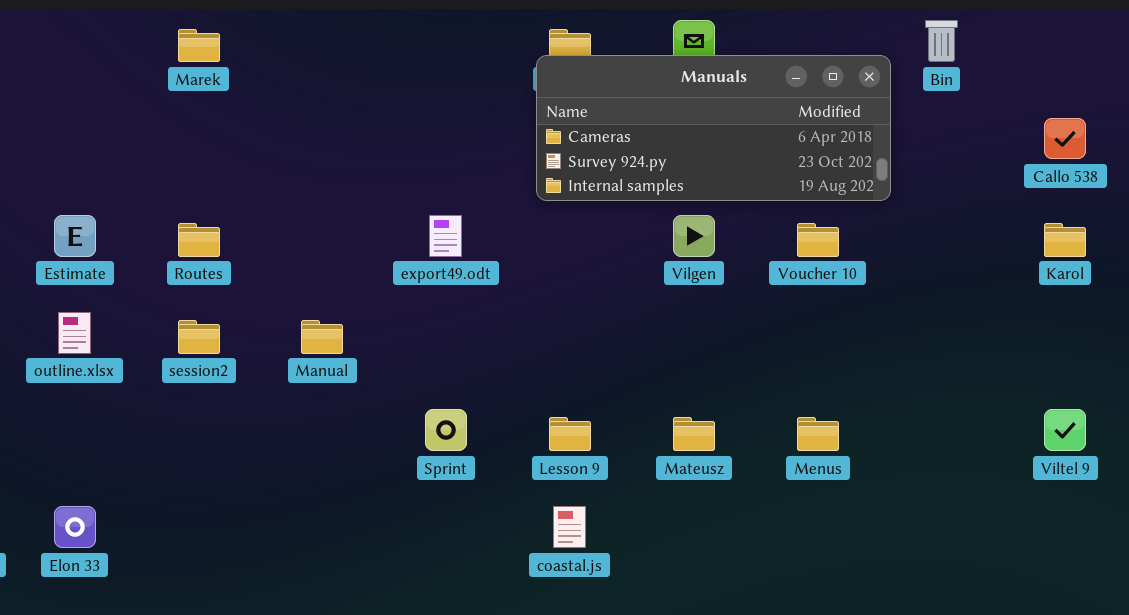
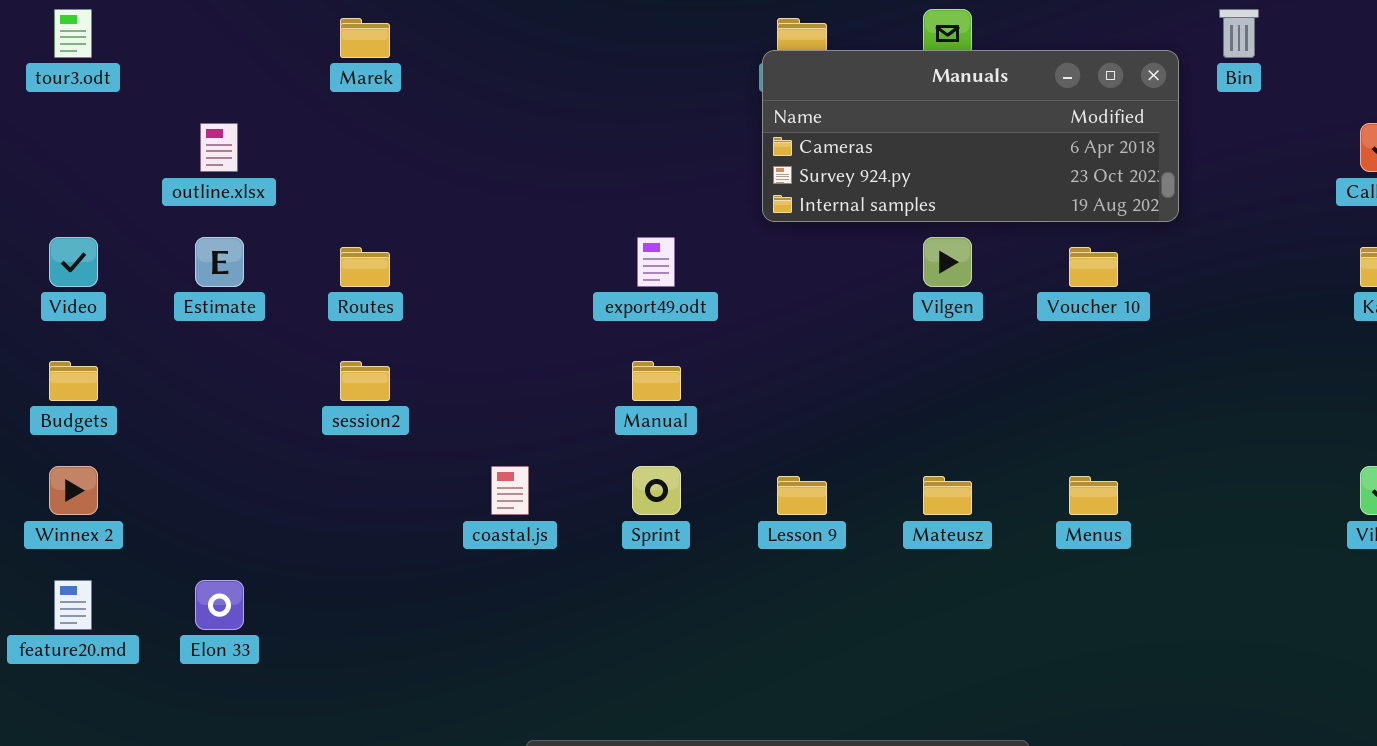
outline.xlsx: [58,312,91,354] -> [200,123,238,172], moved
Manual: [301,320,343,354] -> [632,361,681,401], moved
coastal.js: [553,506,586,548] -> [491,466,529,515], moved

